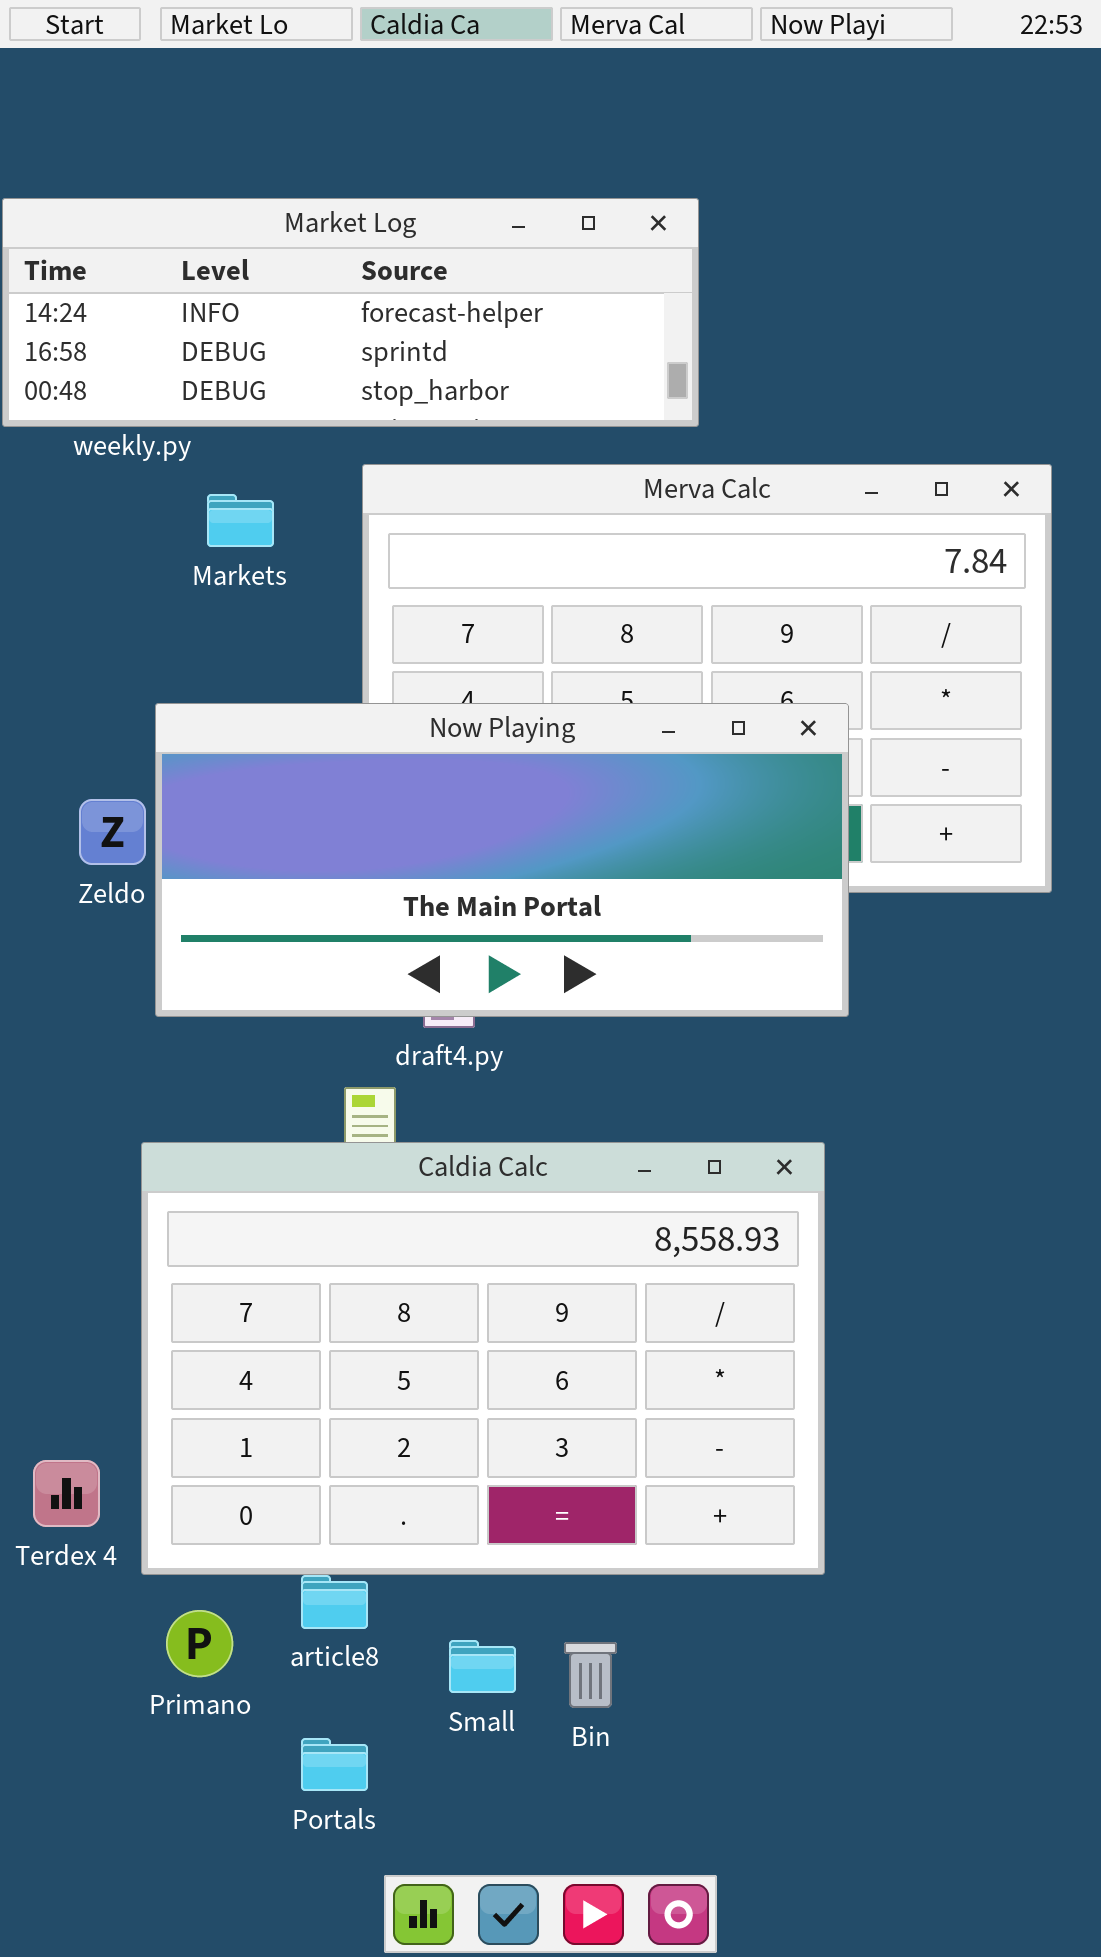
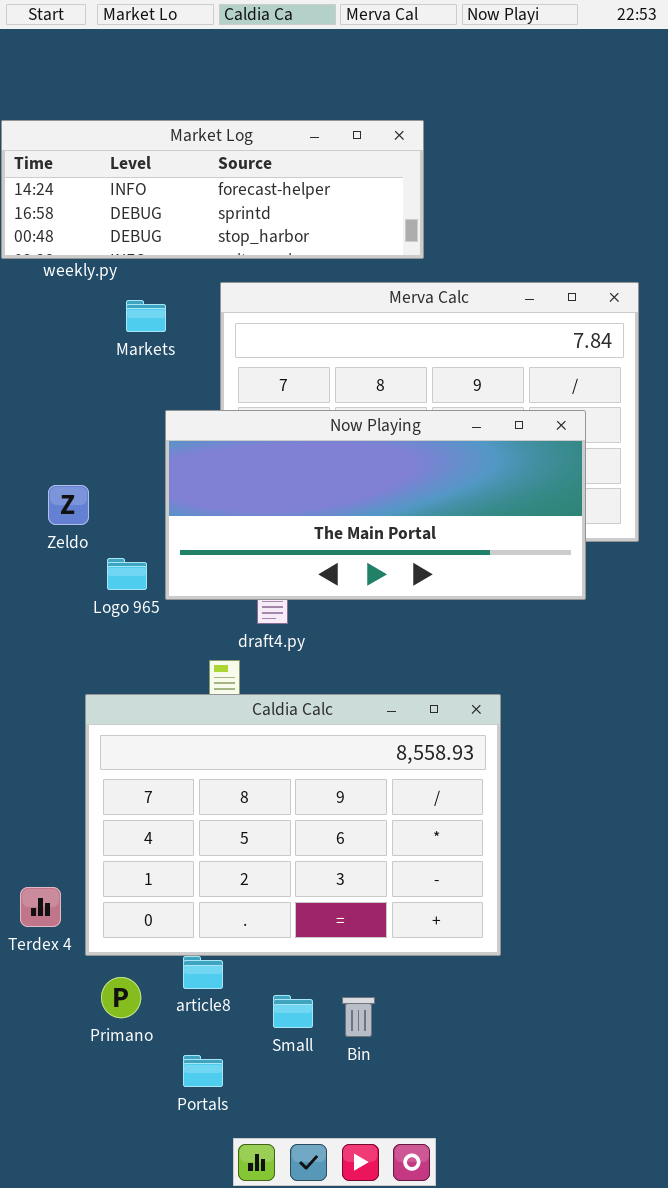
Now Playing: [155,703,849,1017] -> [165,410,586,600], moved

